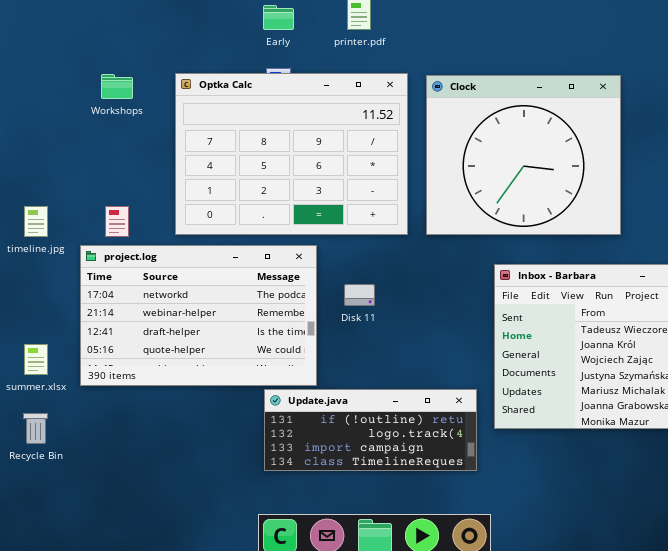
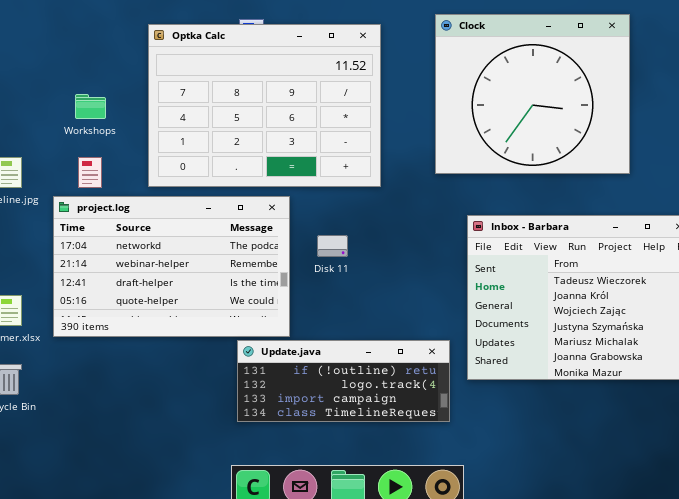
Workshops: [101,74,133,99] -> [75,94,106,119], moved
Clock: [426,75,621,235] -> [435,14,630,174], moved

